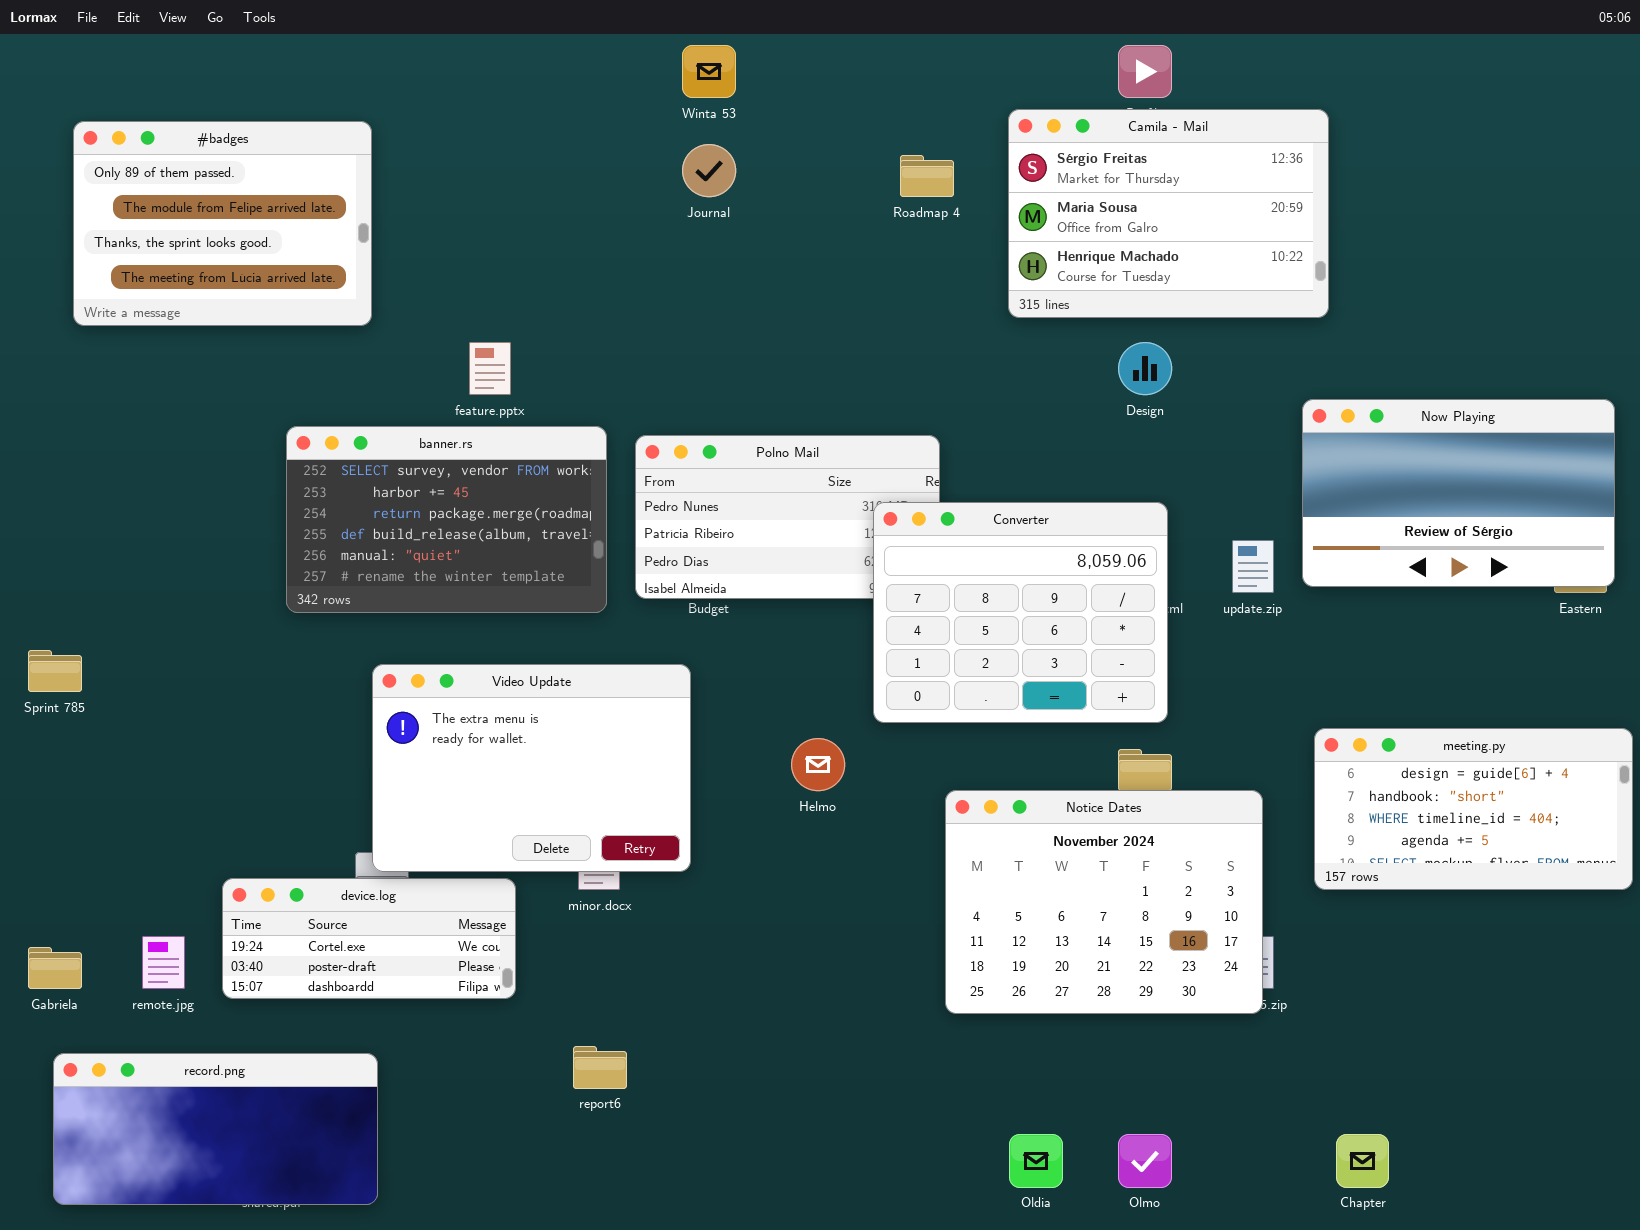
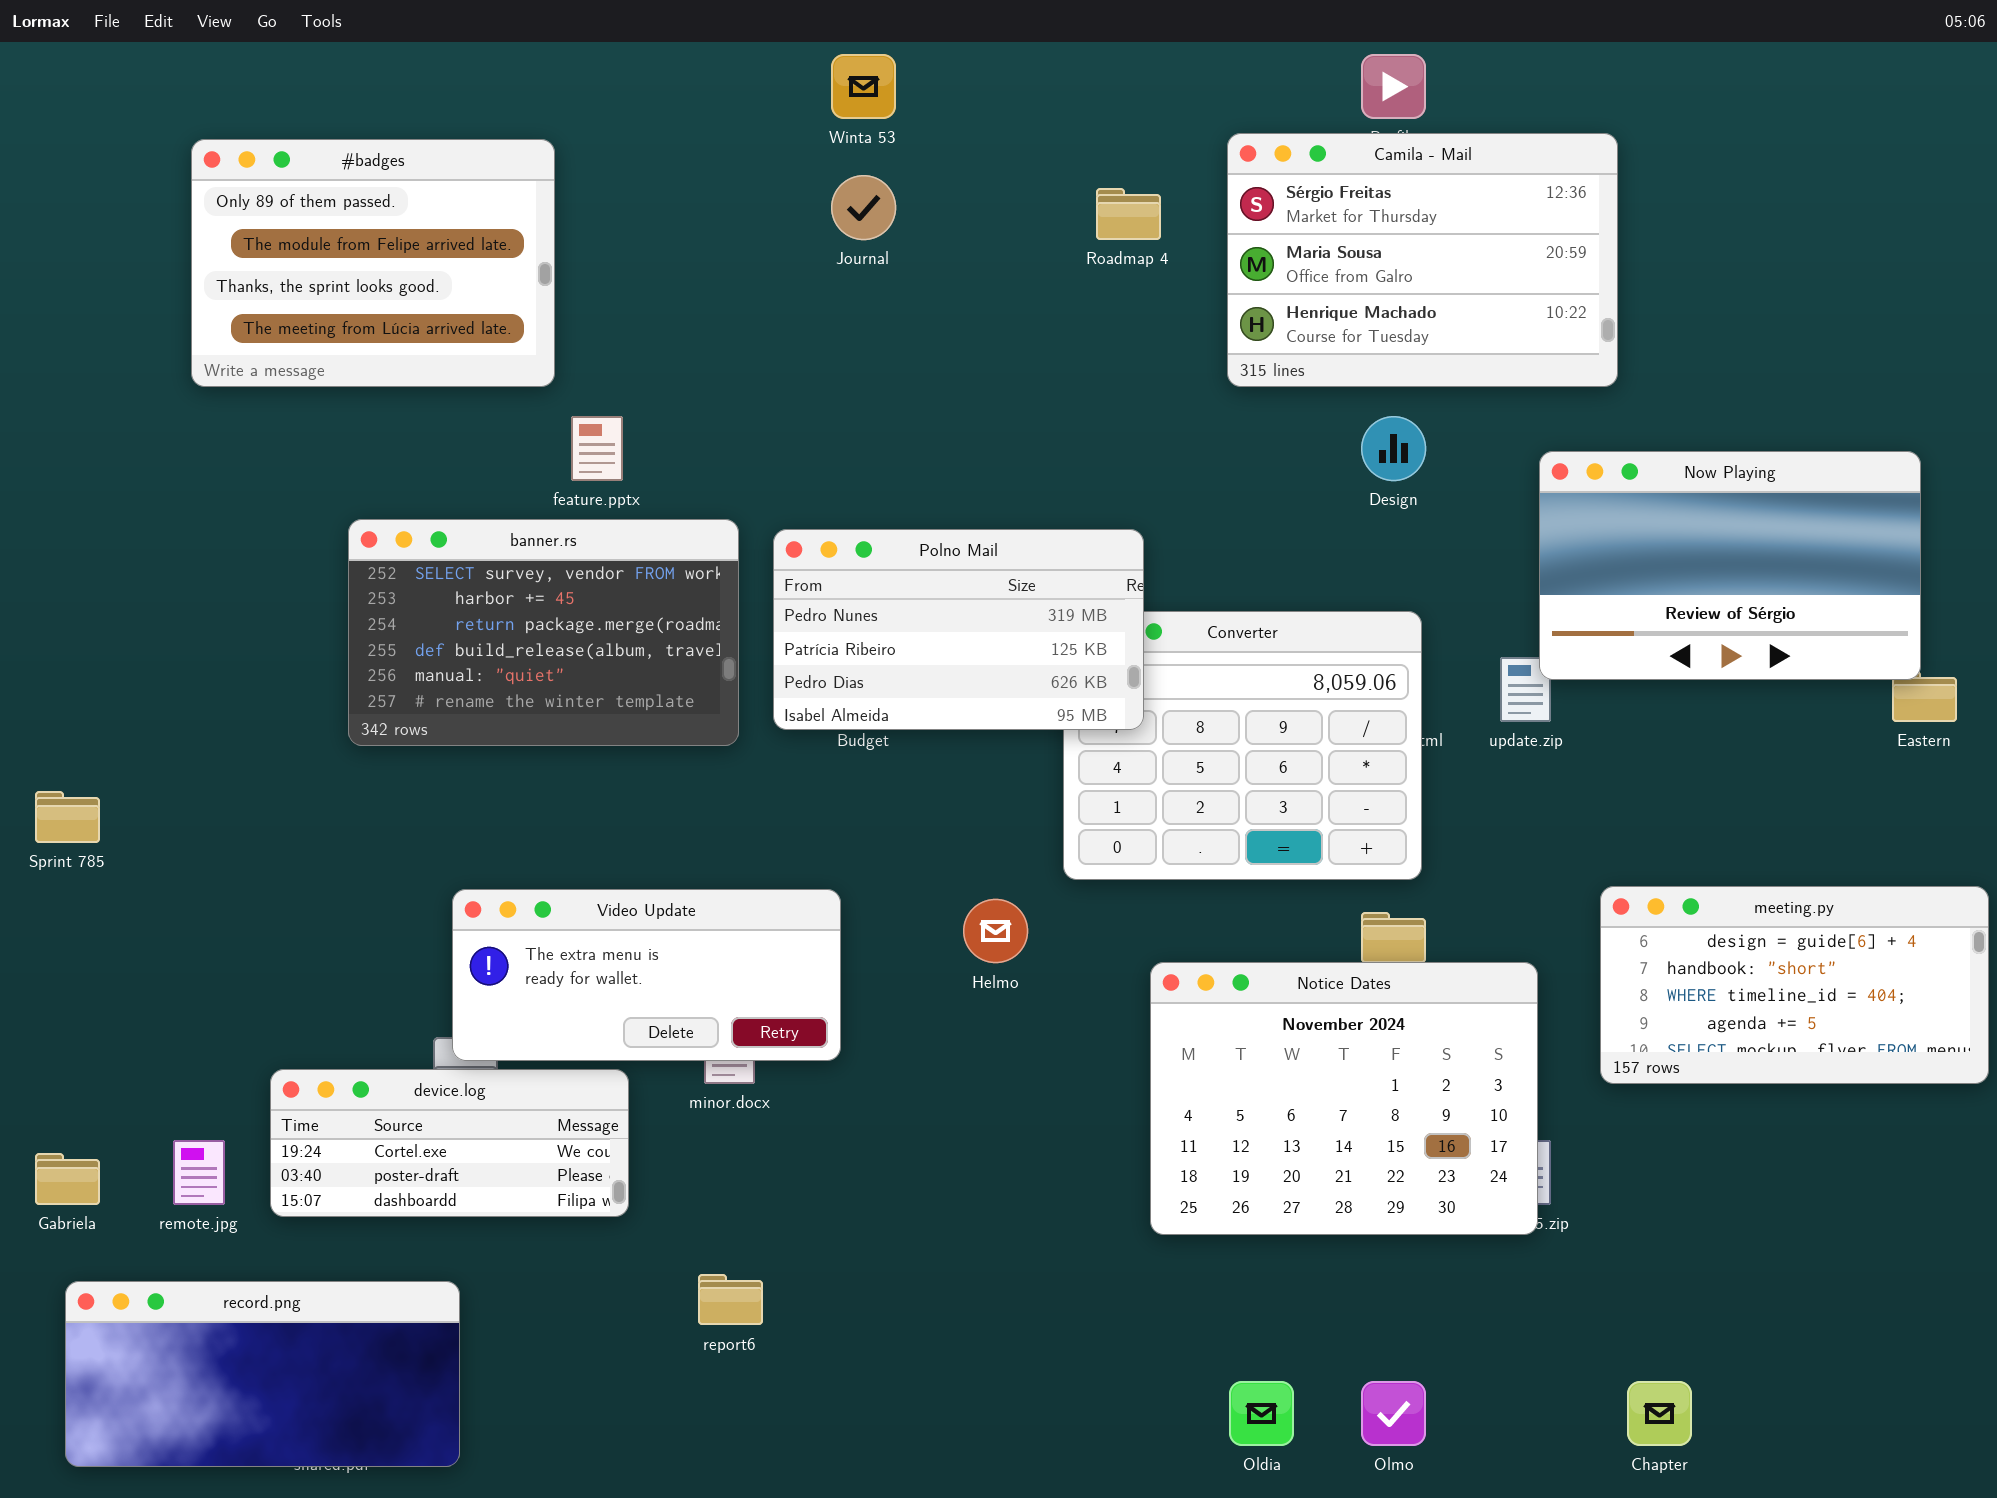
#badges: [73,121,372,326] -> [191,139,555,387], moved
Now Playing: [1302,399,1615,587] -> [1539,451,1921,680], moved
Polno Mail: [635,435,940,599] -> [773,529,1144,730], raised
Video Update: [372,664,691,872] -> [452,889,841,1061], resized

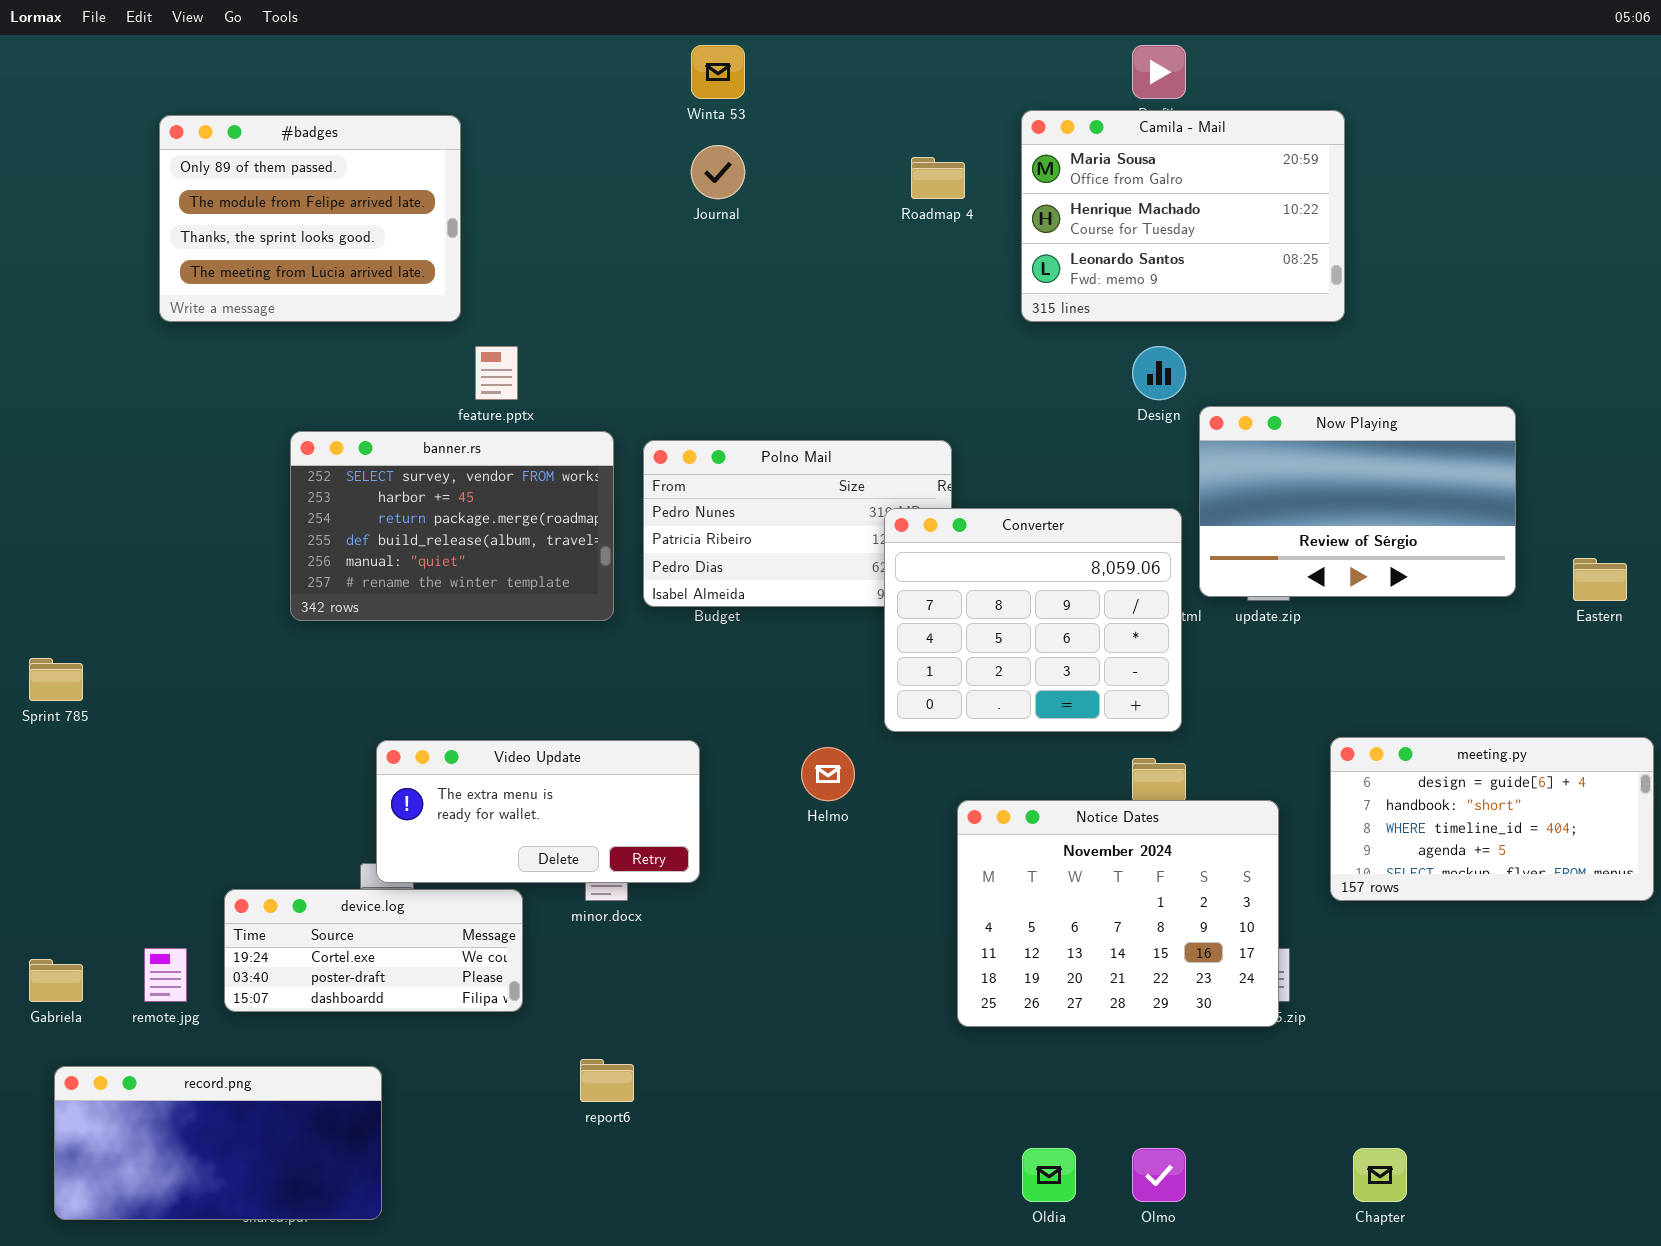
Camila - Mail: [1227,133,1618,387] -> [1021,110,1345,322], scrolled down 1 row
Now Playing: [1539,451,1921,680] -> [1199,406,1516,597], moved
Converter: [1063,611,1422,880] -> [884,508,1182,732], raised

